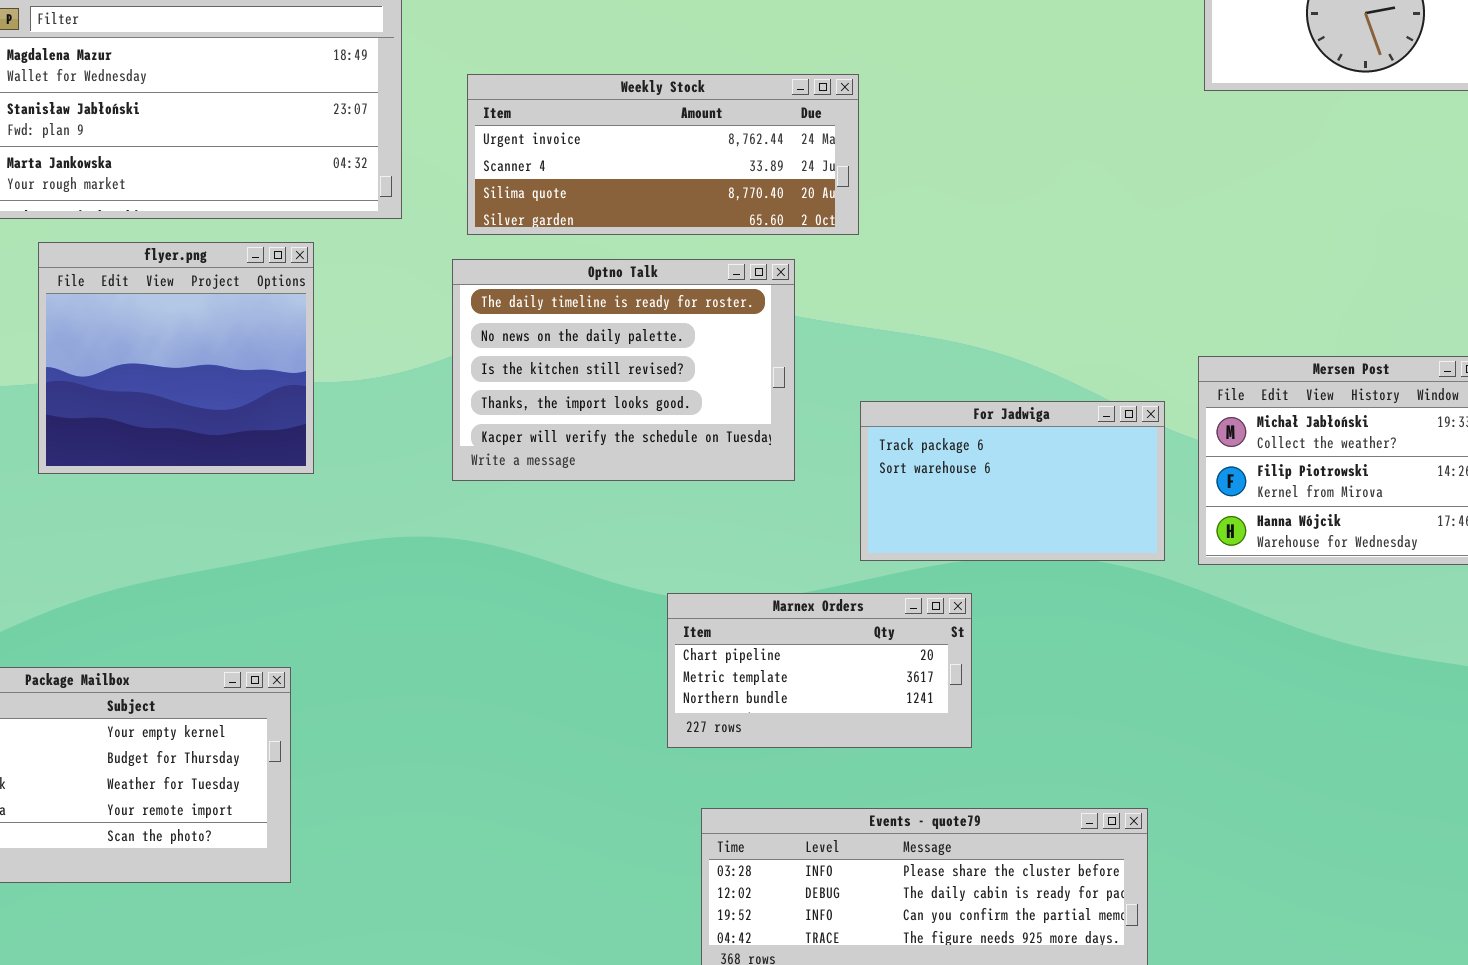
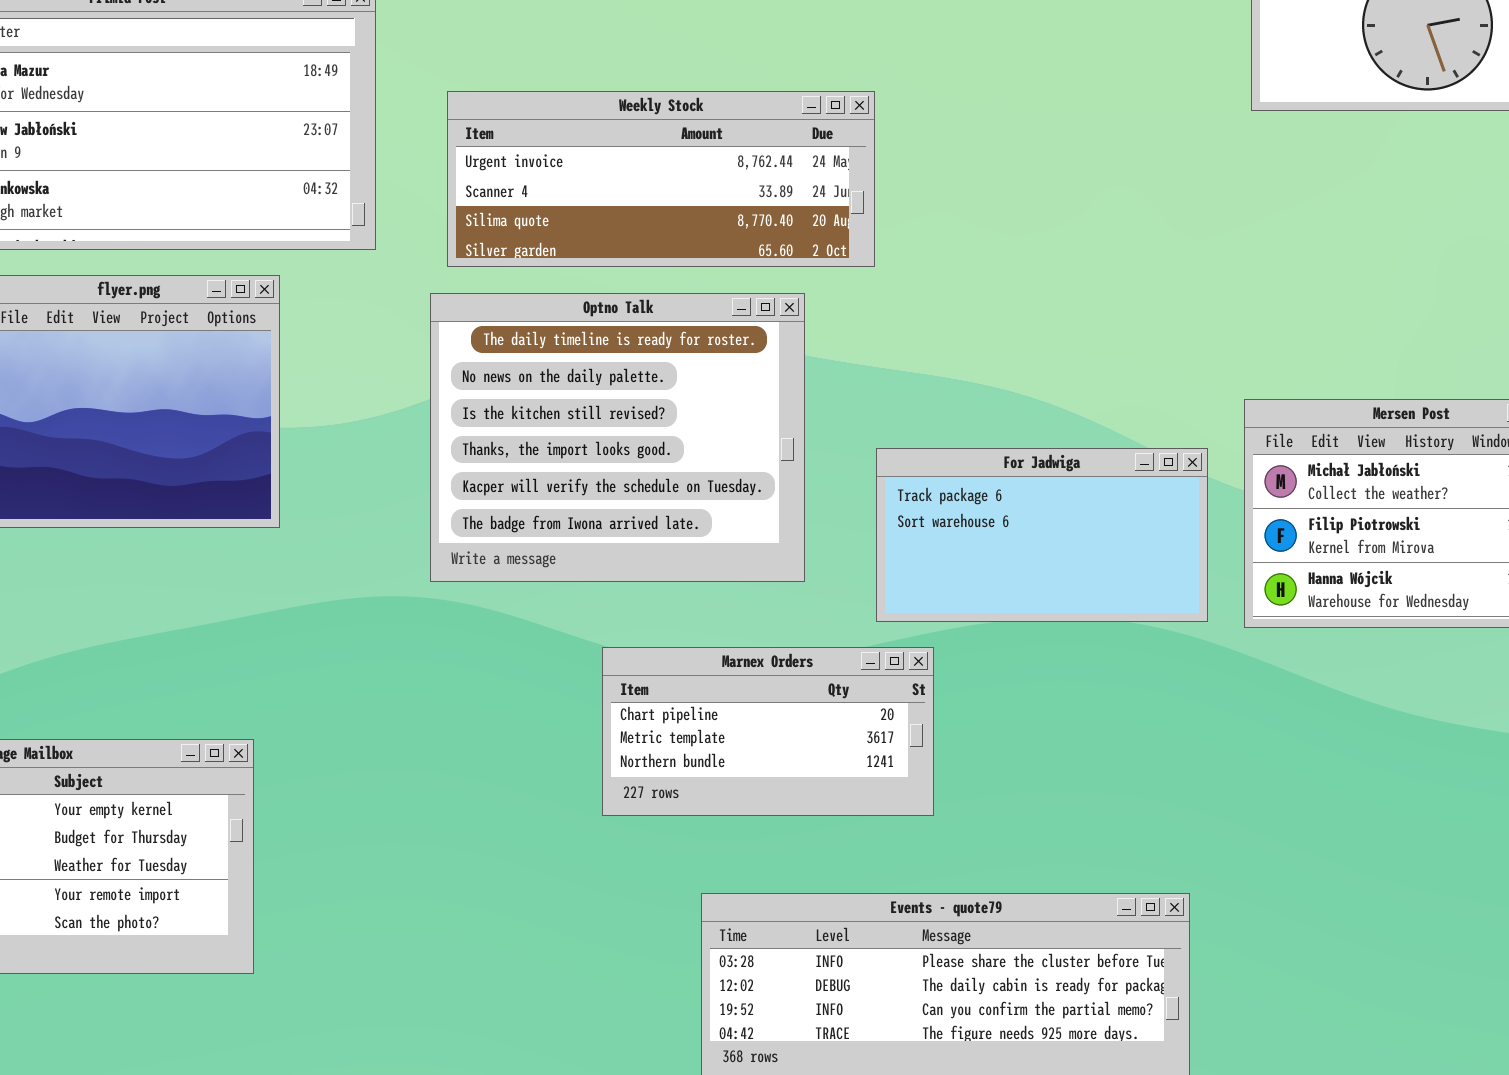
Optno Talk: [452,259,795,481] -> [430,293,805,582], resized
Marnex Orders: [667,593,972,748] -> [602,647,934,816], moved

